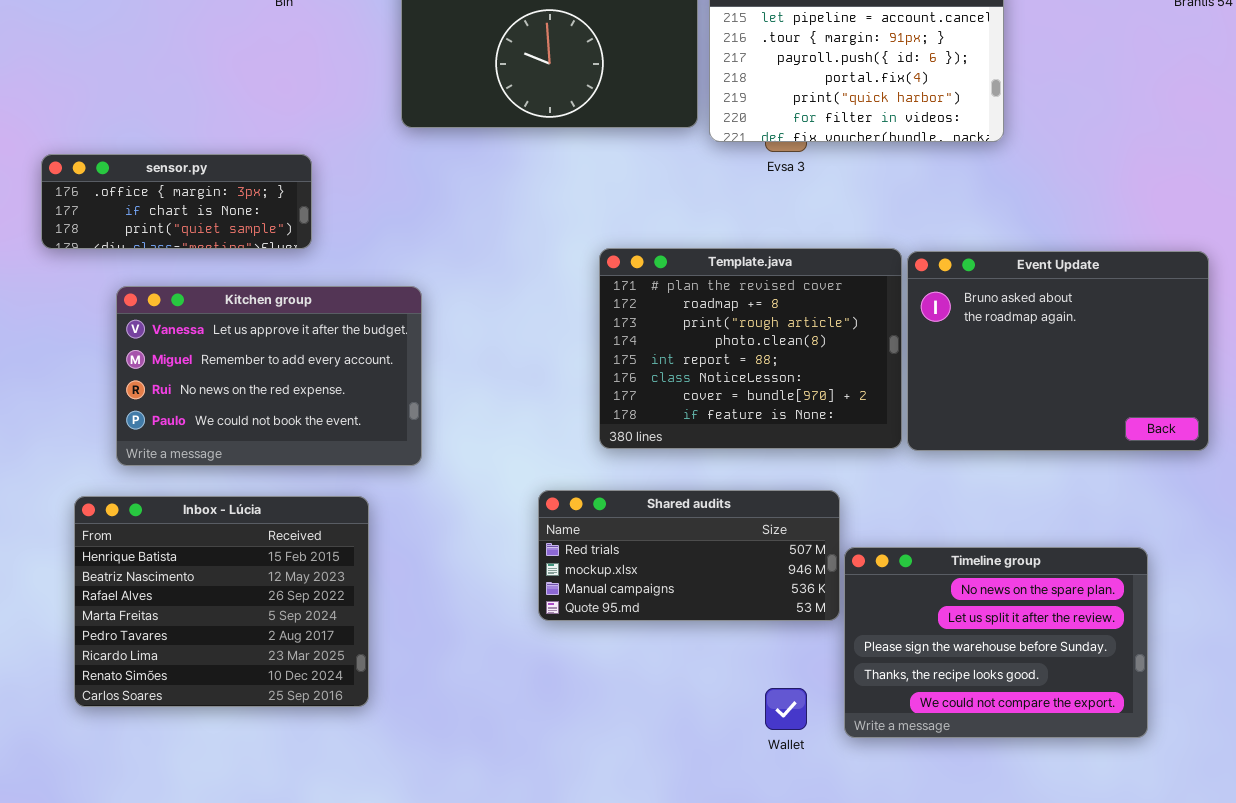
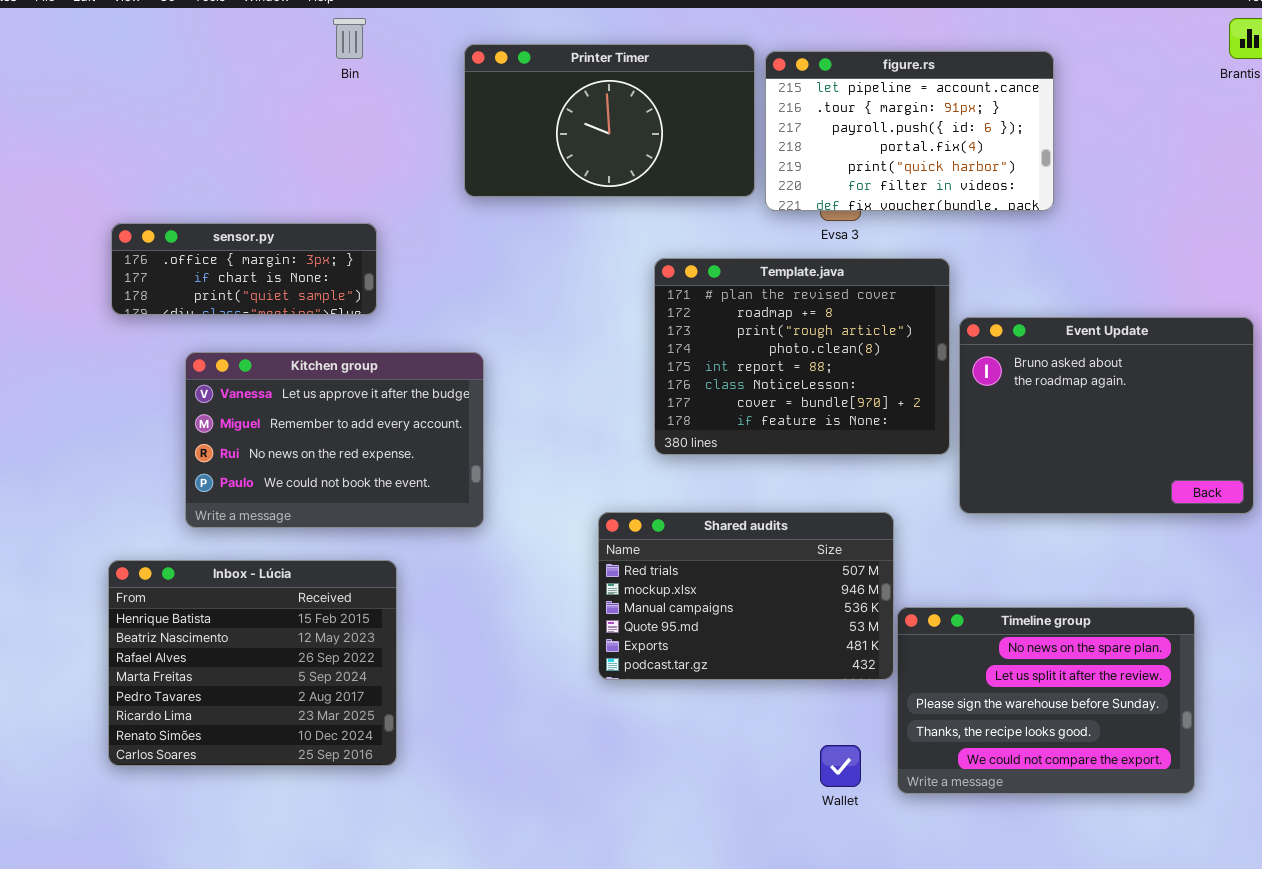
Template.java: [599,248,902,449] -> [654,258,950,455], moved
Shared audits: [538,490,840,621] -> [598,512,894,680], resized
Inbox - Lúcia: [74,496,369,707] -> [108,560,397,766], moved

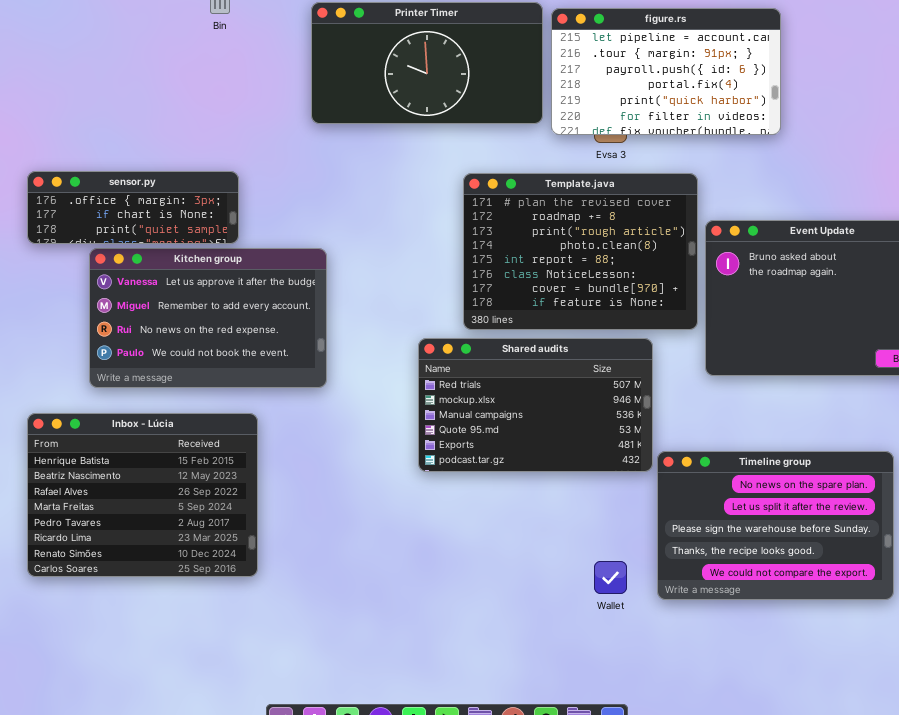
sensor.py: [111,223,377,315] -> [27,171,239,244], moved
Shared audits: [598,512,894,680] -> [418,338,653,472], moved

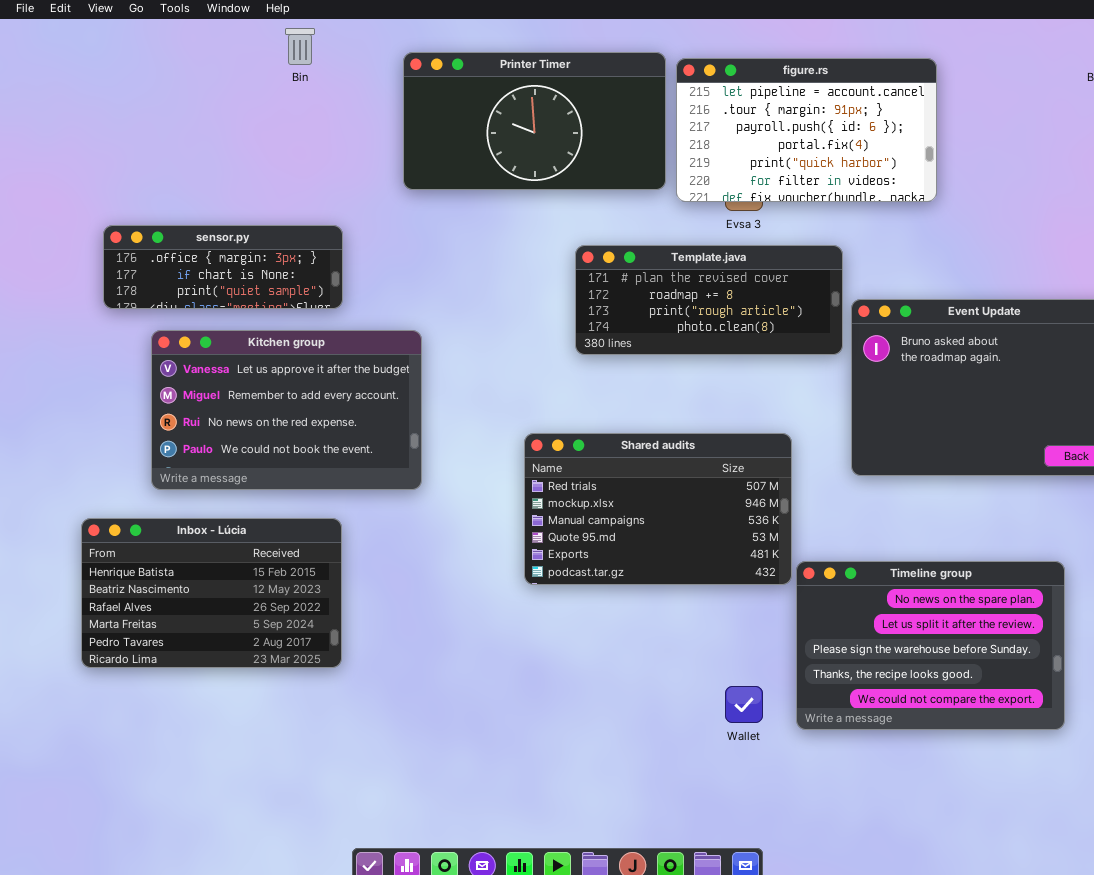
sensor.py: [27,171,239,244] -> [103,225,343,309], moved
Template.java: [463,173,698,330] -> [575,245,843,355], resized
Inbox - Lúcia: [27,413,258,577] -> [81,518,342,668], resized

